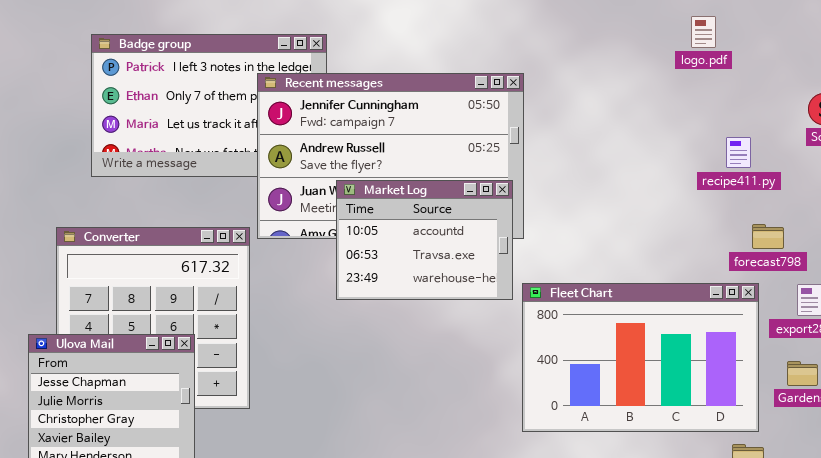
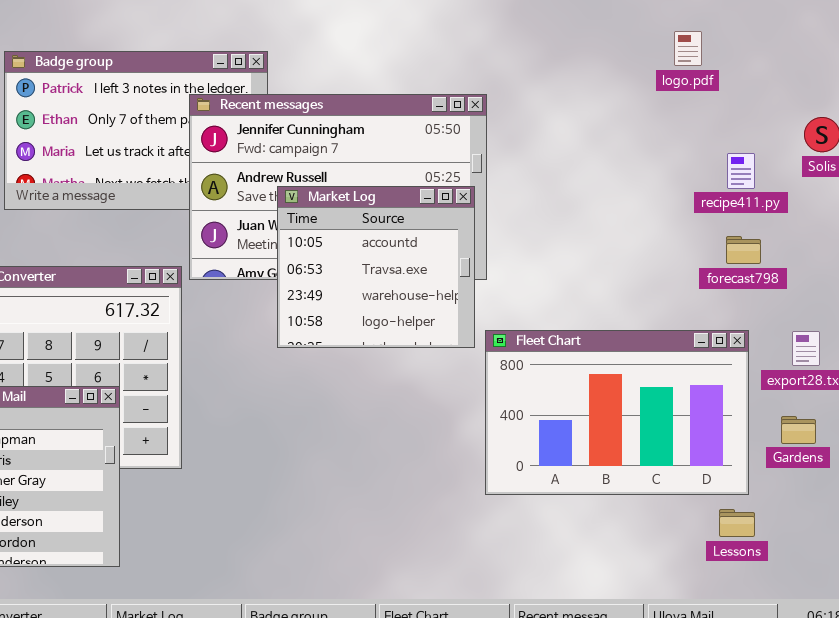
recipe411.py: [726,137,751,168] -> [727,153,755,189], moved
Market Log: [336,180,513,300] -> [277,186,475,348], resized
forecast798: [752,224,784,249] -> [726,236,761,264], moved

